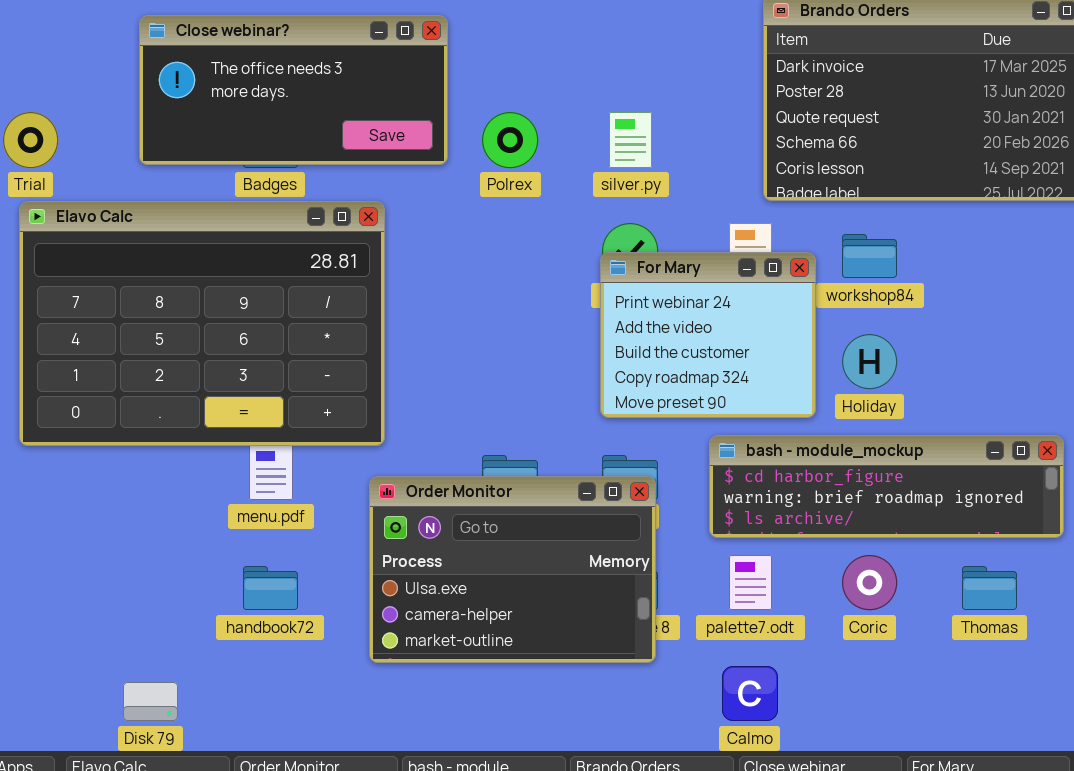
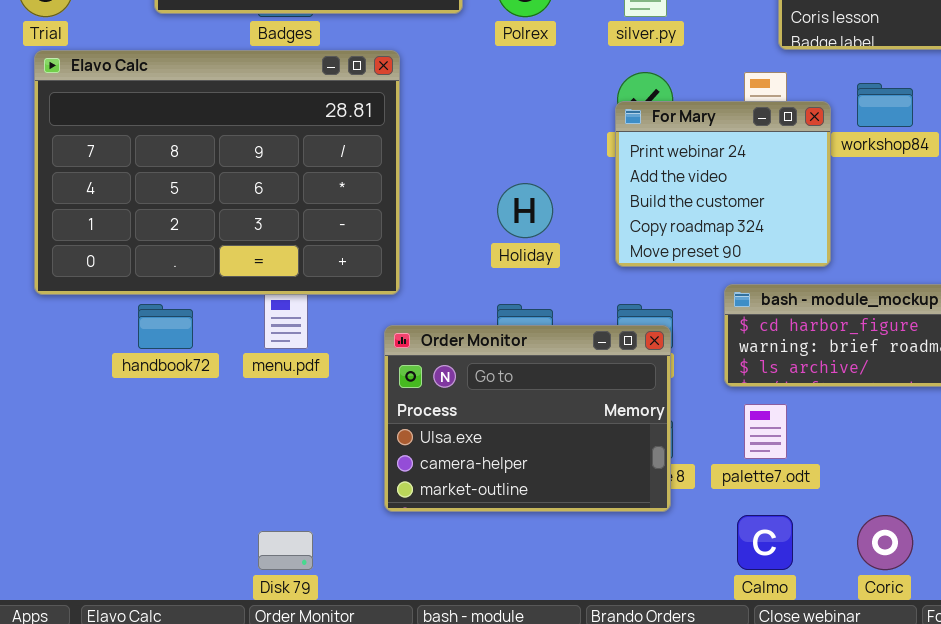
Holiday: [842,334,897,389] -> [497,183,553,238], moved
Coric: [842,555,897,610] -> [857,515,913,570], moved
handbook72: [243,566,298,610] -> [138,304,193,349], moved
Disk 79: [123,682,178,721] -> [258,531,313,570], moved

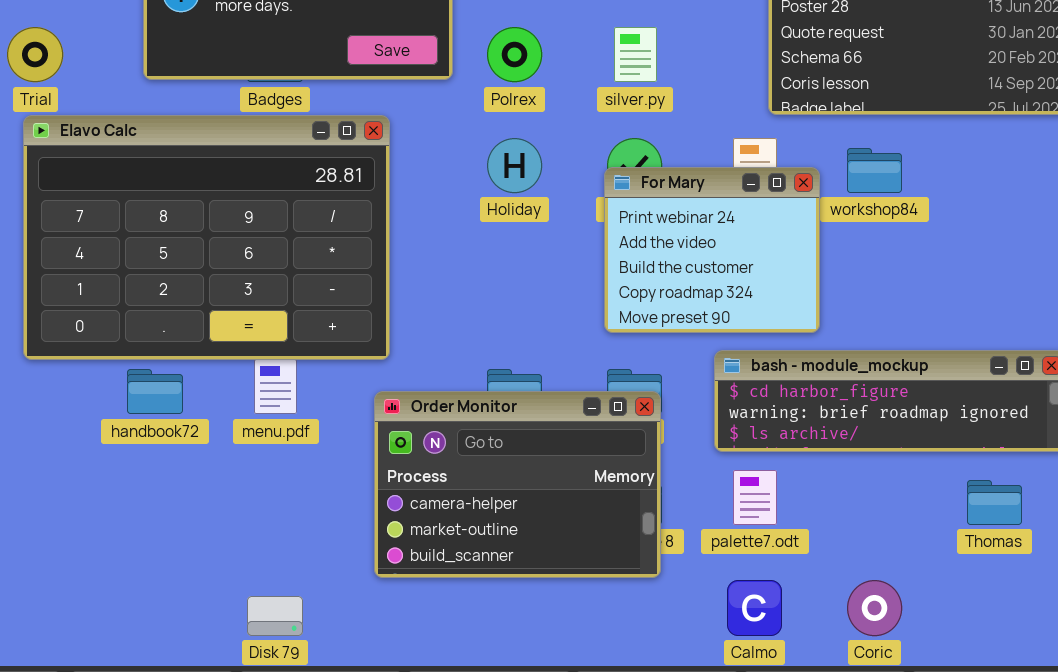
Holiday: [497,183,553,238] -> [487,138,542,193], moved
Order Monitor: [384,325,671,512] -> [374,391,661,578], scrolled down 1 row

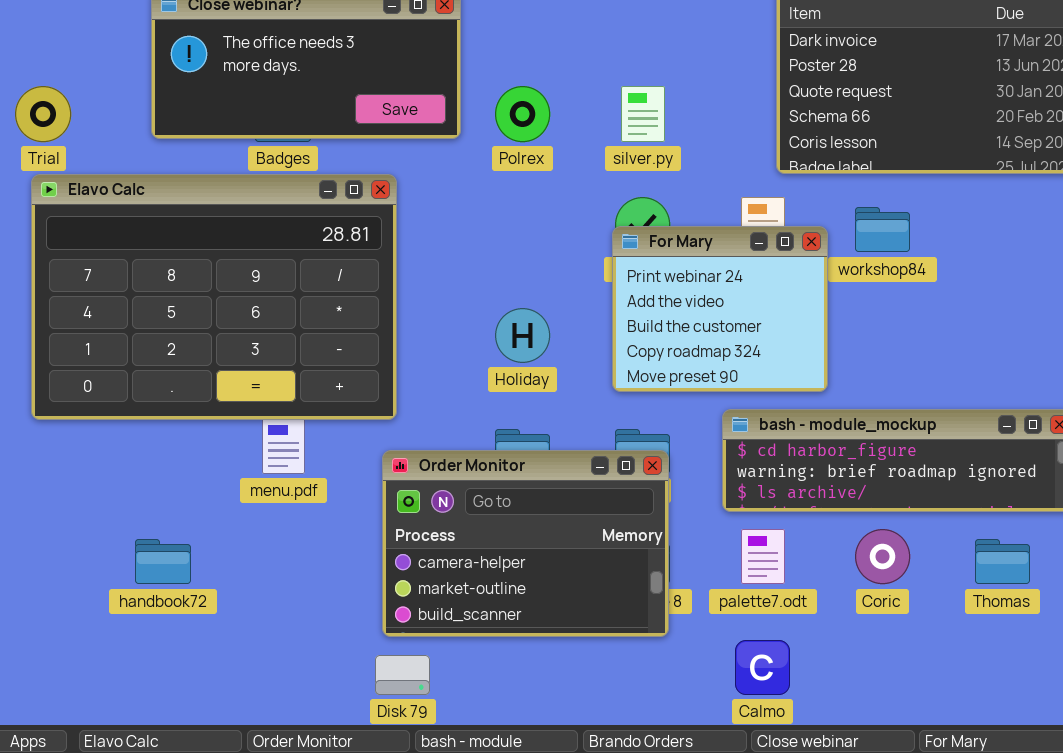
Holiday: [487,138,542,193] -> [495,308,550,363], moved
handbook72: [127,369,183,414] -> [135,539,191,584], moved
Coric: [847,580,902,636] -> [855,529,910,584], moved
Disk 79: [247,596,303,636] -> [375,655,430,695], moved

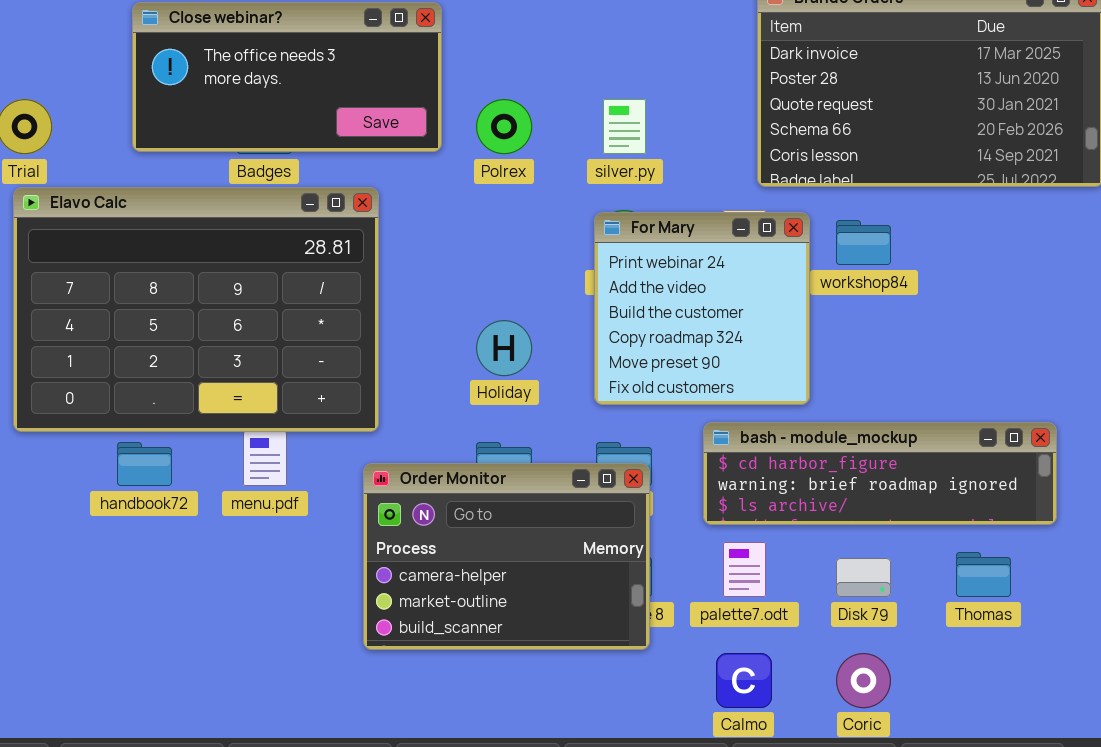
For Mary: [612,226,828,392] -> [594,212,810,405], resized
Coric: [855,529,910,584] -> [836,653,891,708], moved
handbook72: [135,539,191,584] -> [117,442,172,486], moved
Disk 79: [375,655,430,695] -> [836,558,891,597], moved

